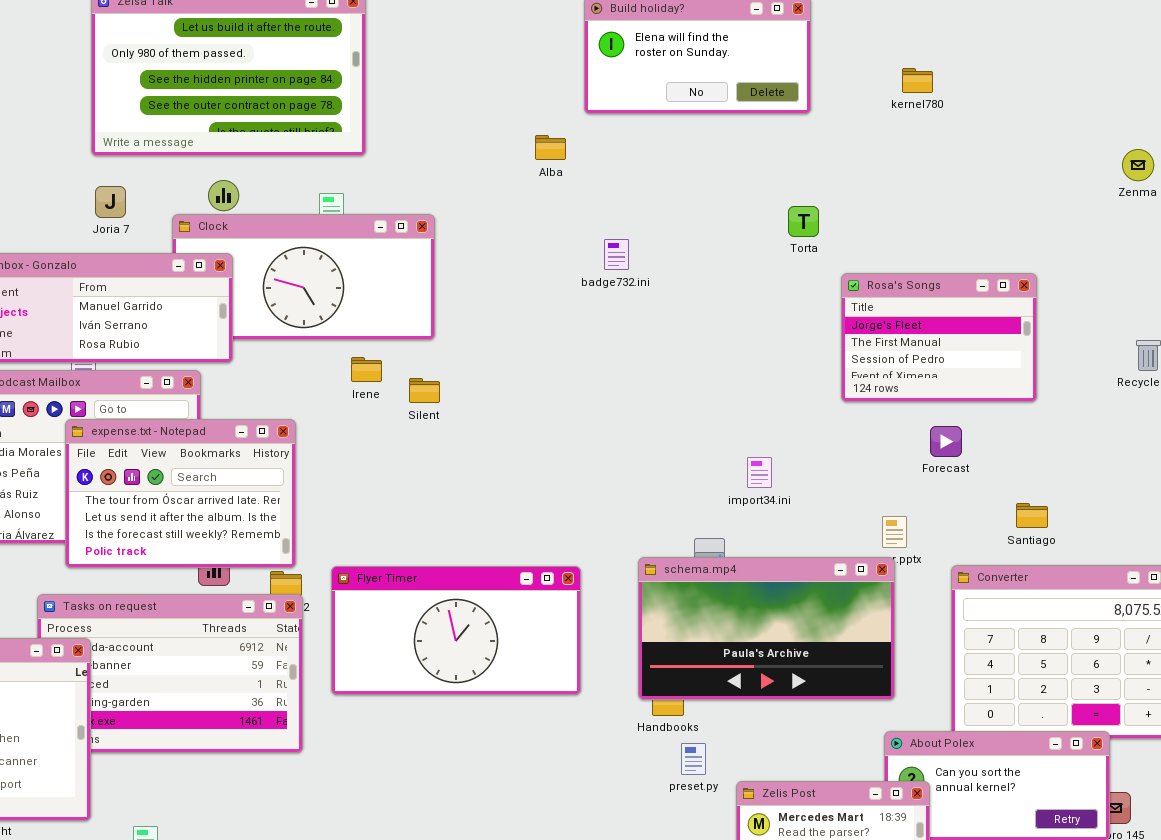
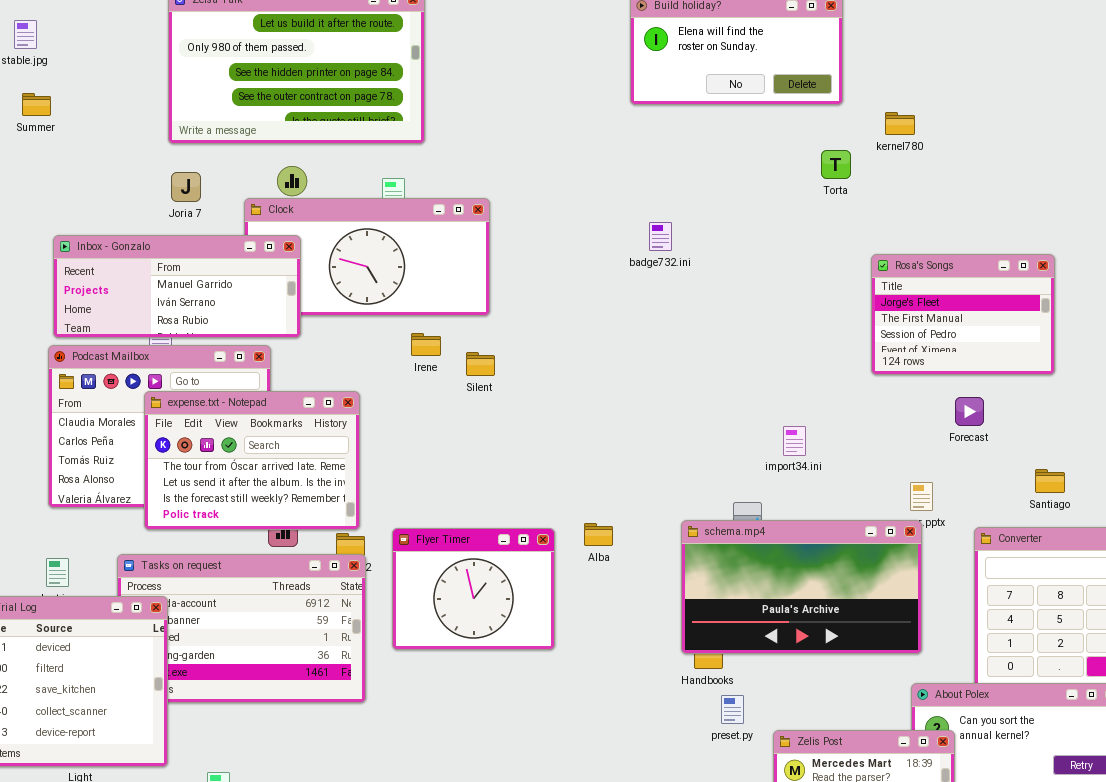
kernel780: [902,68,933,93] -> [885,112,915,135], moved
Alba: [535,135,566,160] -> [584,523,613,546], moved
Torta: [788,206,819,237] -> [821,150,851,179], moved
Flyer Timer: [331,566,581,695] -> [392,528,555,650], resized

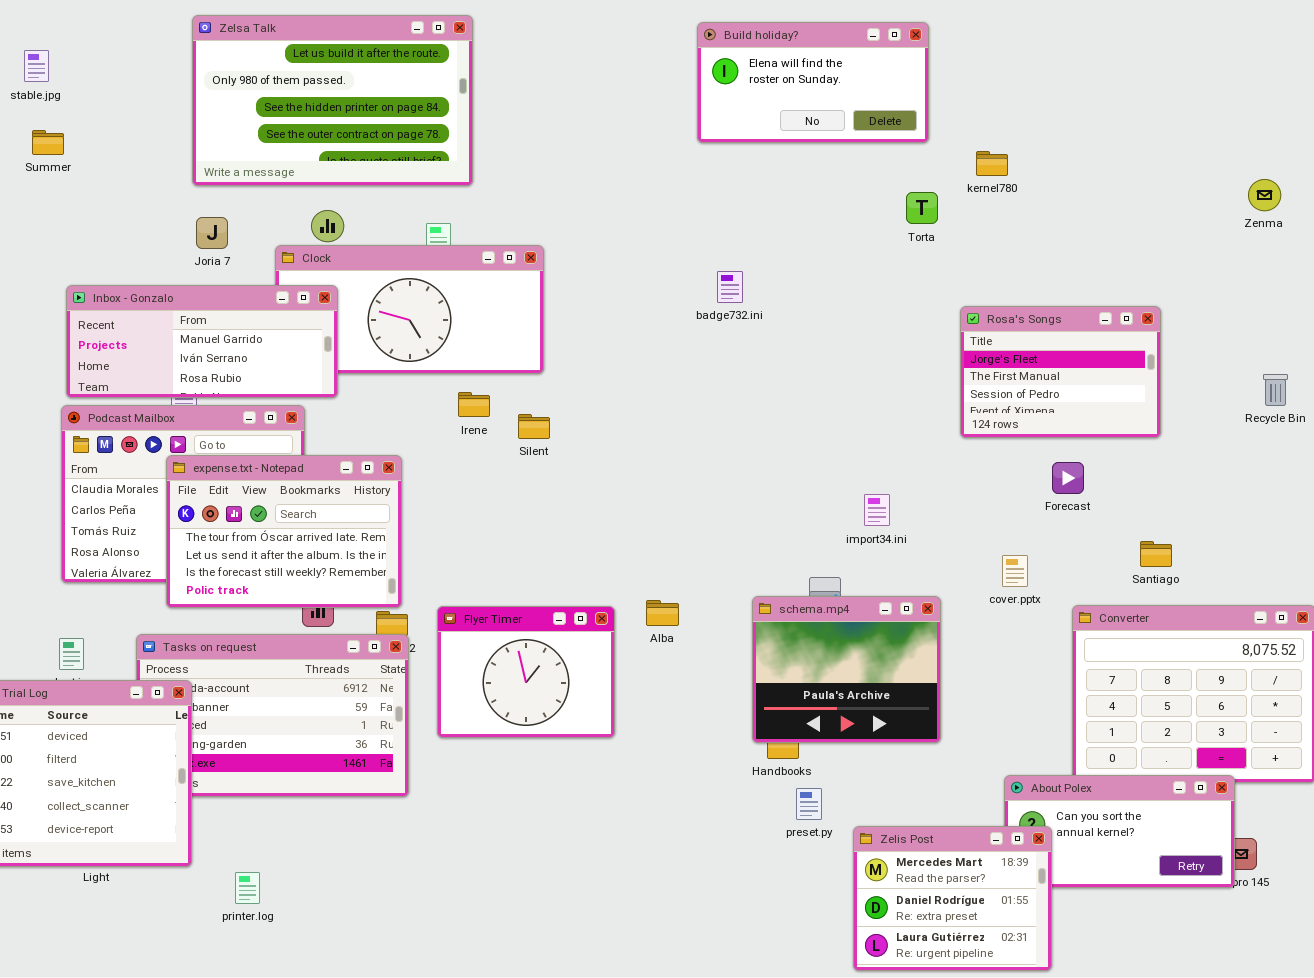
schema.mp4: [681,520,922,654] -> [752,596,941,743], resized

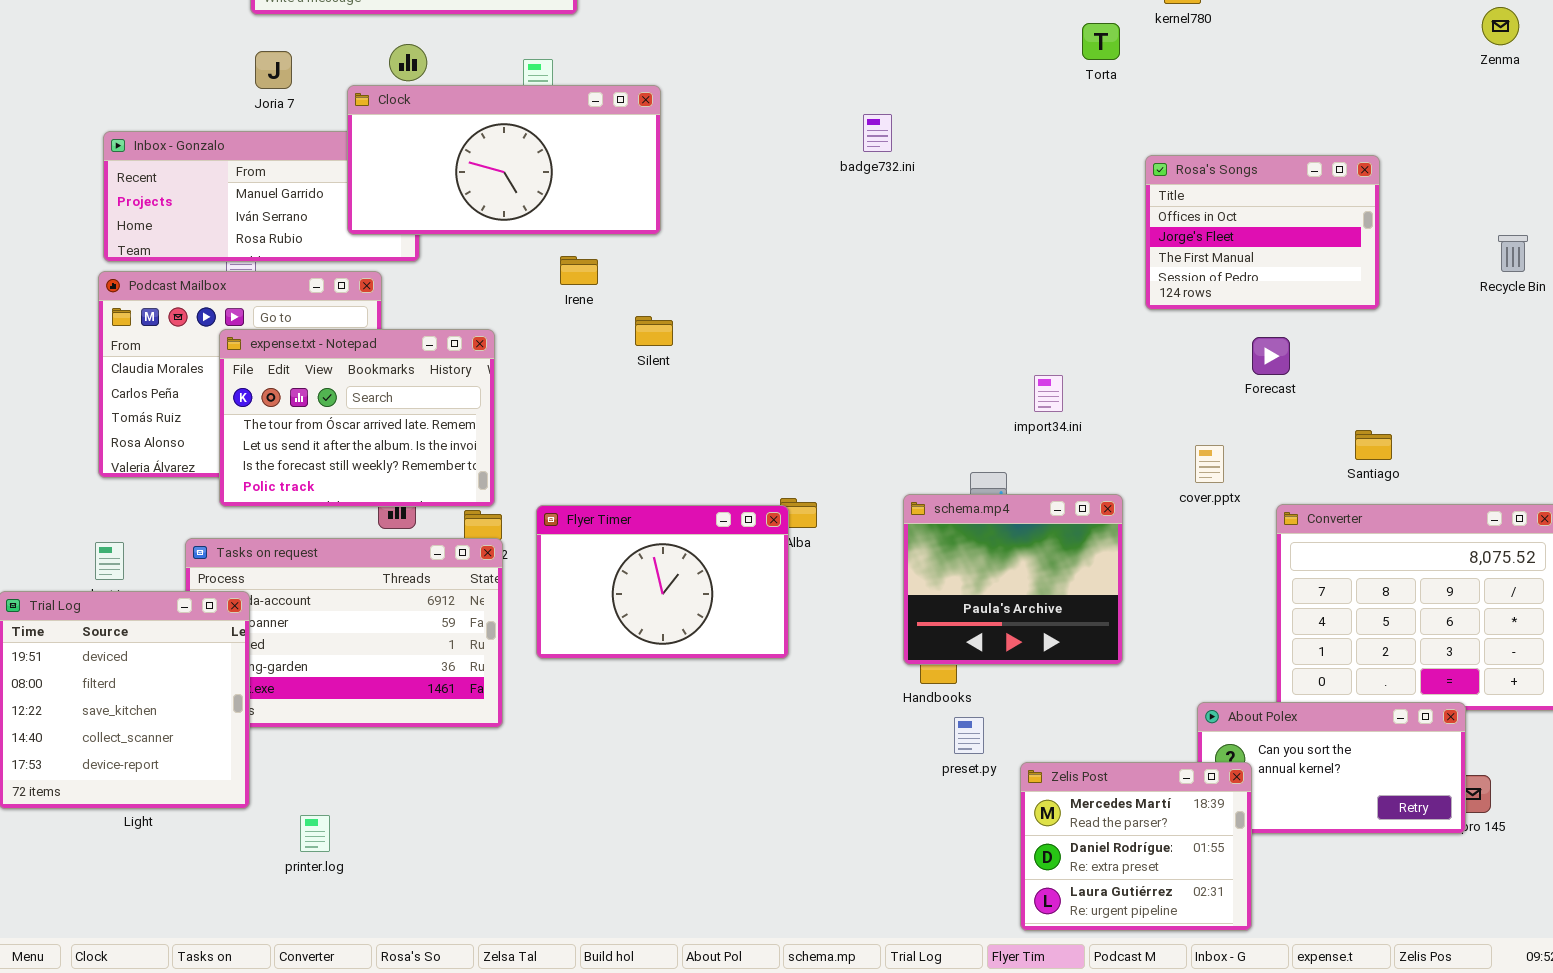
Clock: [275,245,544,374] -> [347,85,661,235], raised
Rosa's Songs: [960,306,1161,438] -> [1145,155,1380,310], scrolled up 1 row
Silent: [518,414,550,439] -> [635,316,673,346], moved
Flyer Timer: [437,606,615,738] -> [536,505,789,659], resized

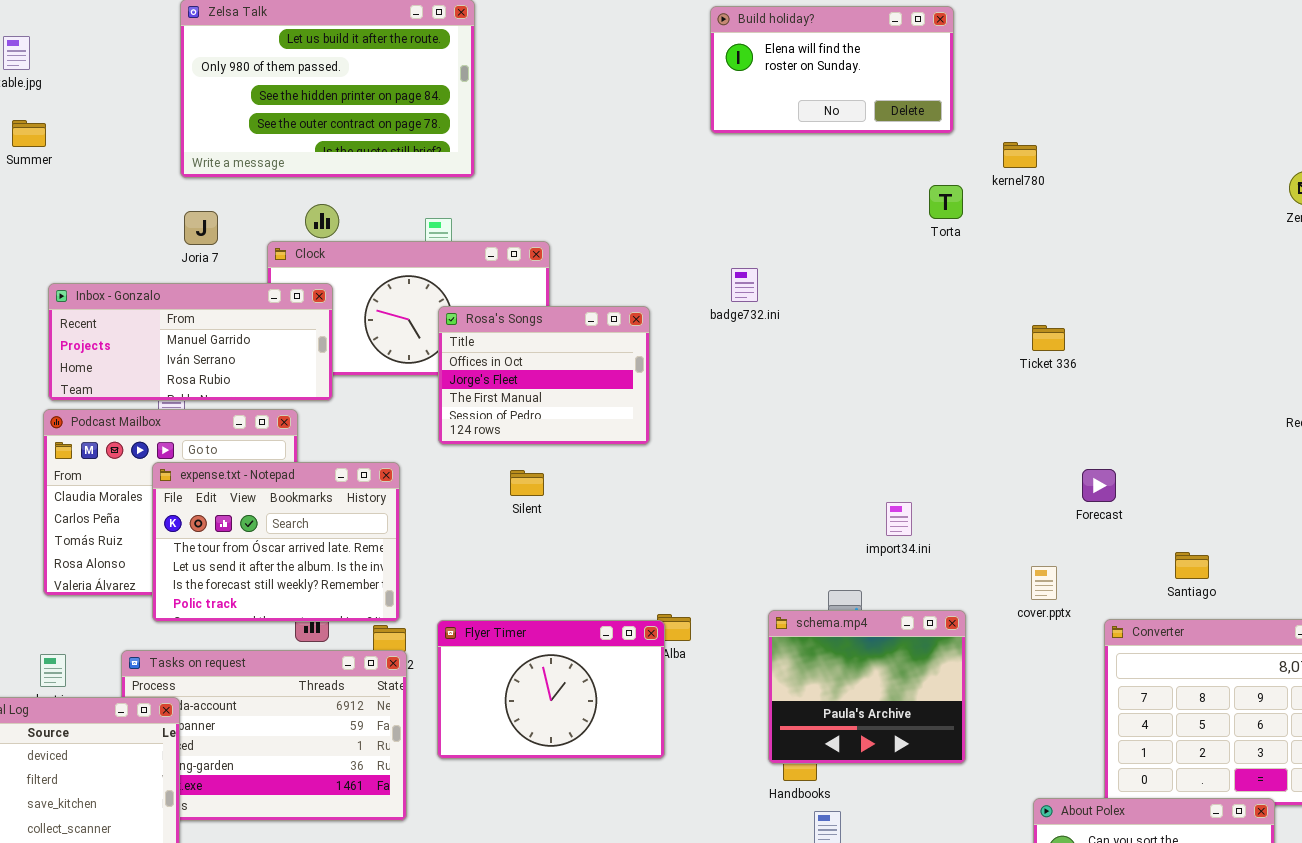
Inbox - Gonzalo: [103,131,420,262] -> [48,283,333,401], raised
Rosa's Songs: [1145,155,1380,310] -> [438,306,650,445], moved
Silent: [635,316,673,346] -> [510,470,544,496], moved

